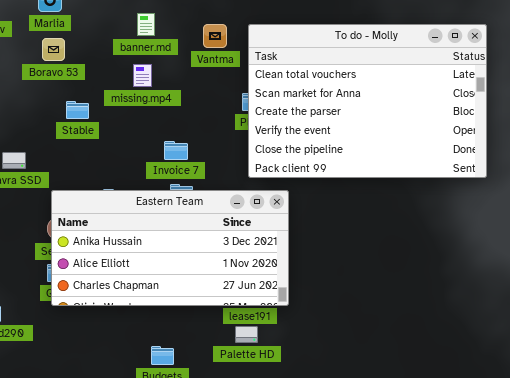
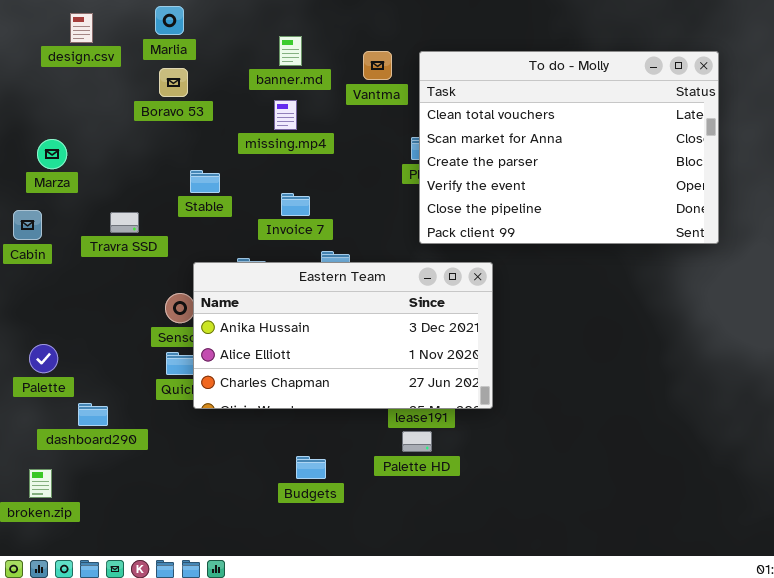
Stable: [66,101,89,119] -> [190,170,220,193], moved
Invoice 7: [164,141,188,160] -> [281,193,310,216], moved
Eastern Team: [51,190,289,306] -> [193,262,493,409], moved

